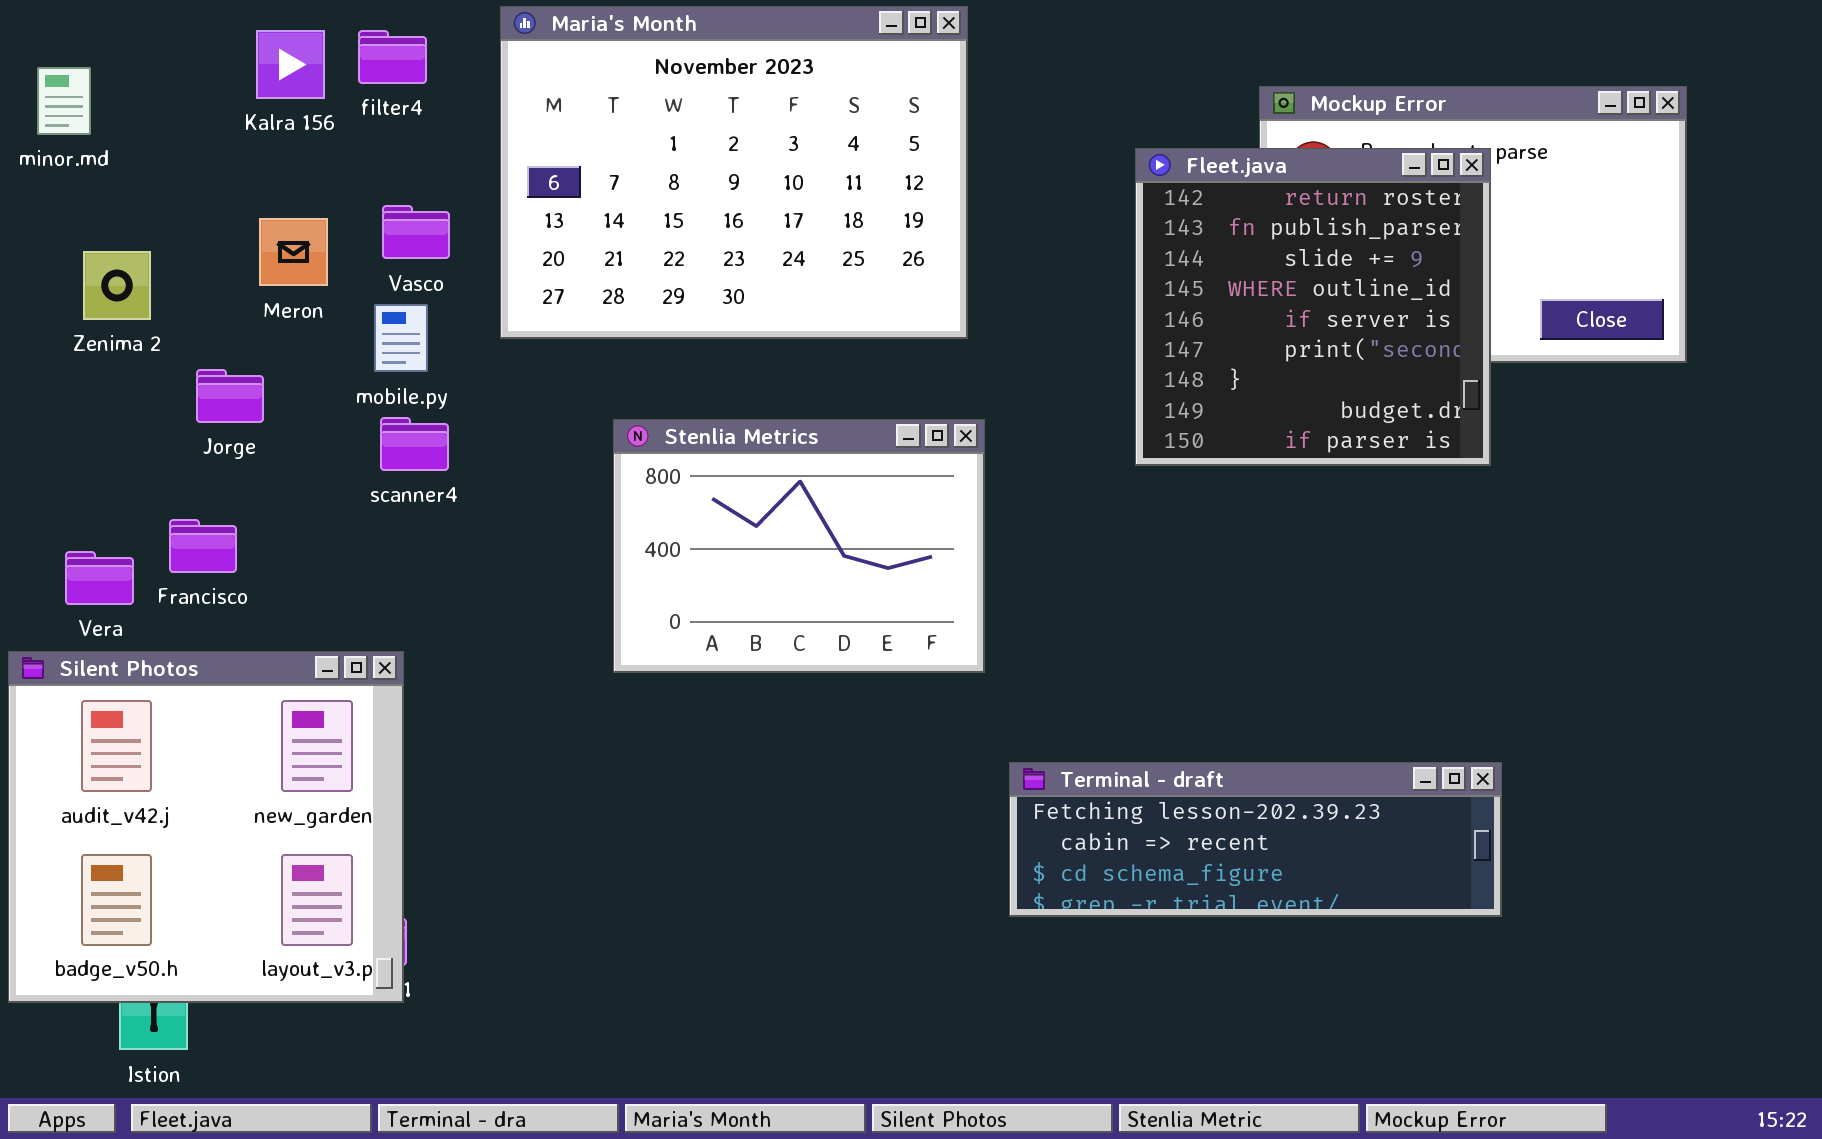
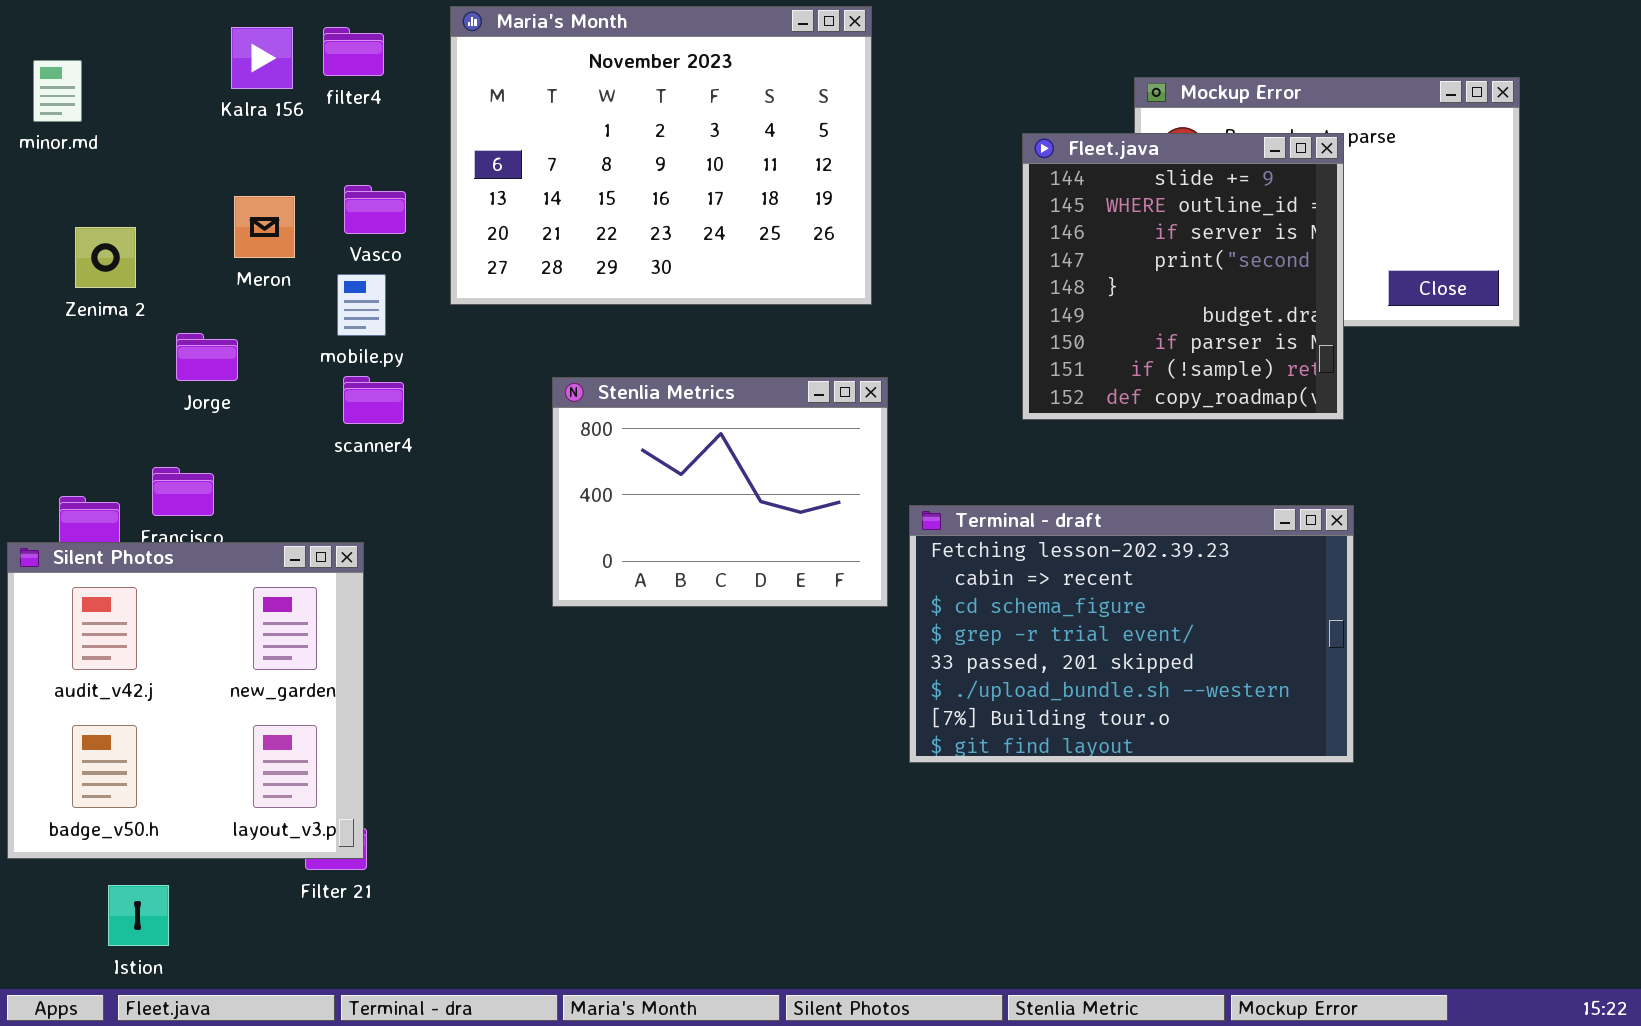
Fleet.java: [1135,148,1491,466] -> [1022,133,1344,420], scrolled down 2 rows
Silent Photos: [8,651,404,1003] -> [7,542,364,859], moved
Terminal - draft: [1009,762,1502,917] -> [909,505,1354,763], moved, resized

